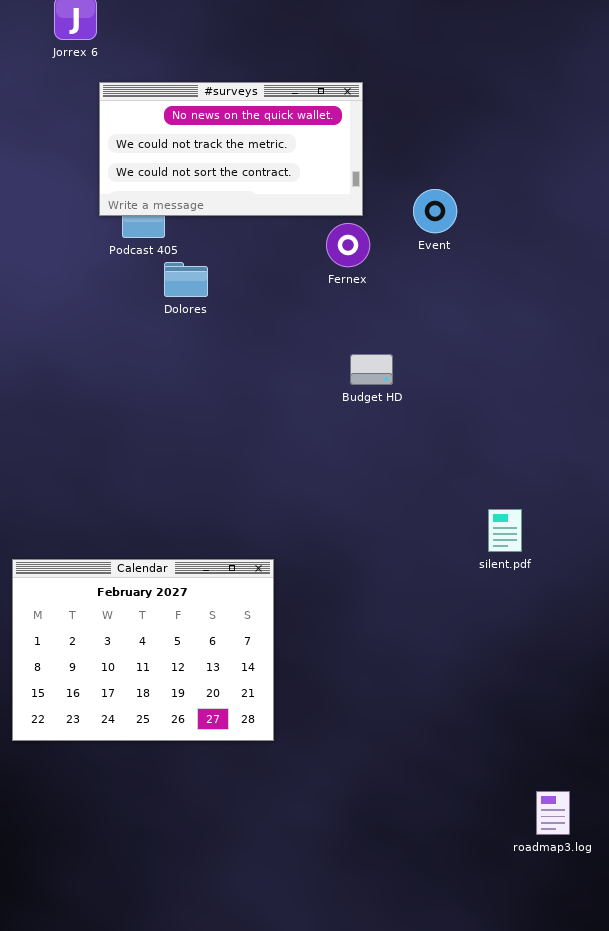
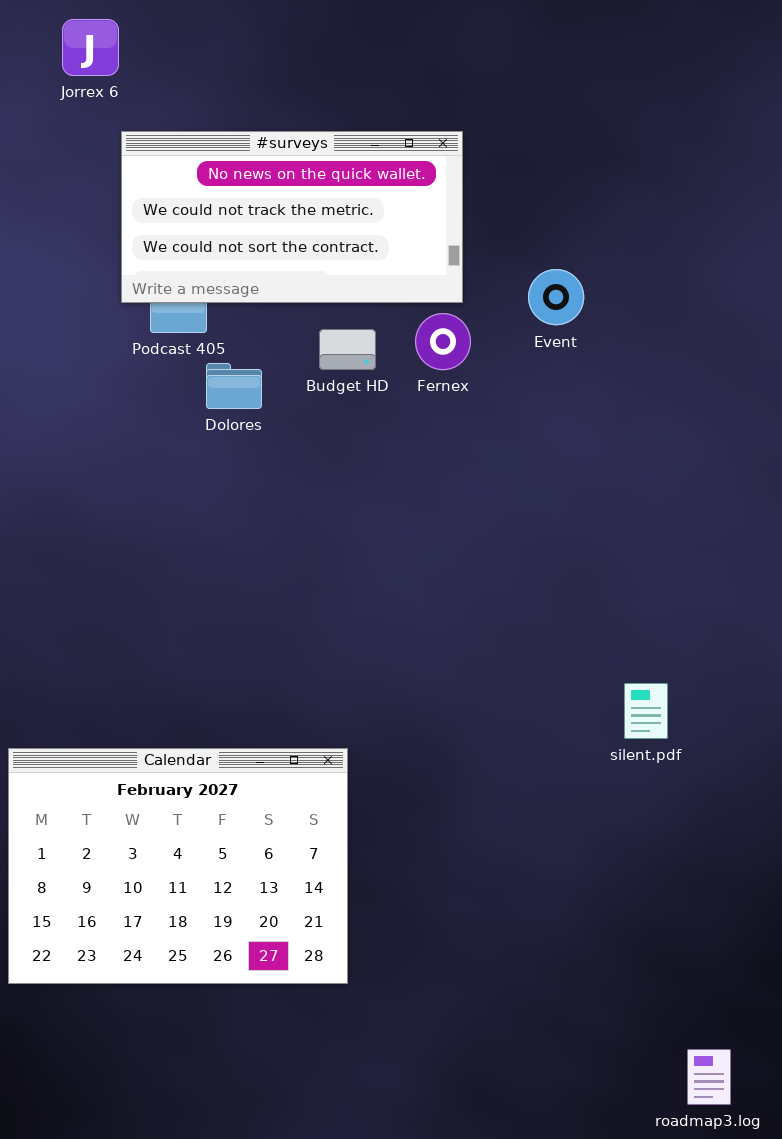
Budget HD: [350,354,393,385] -> [319,329,376,370], moved

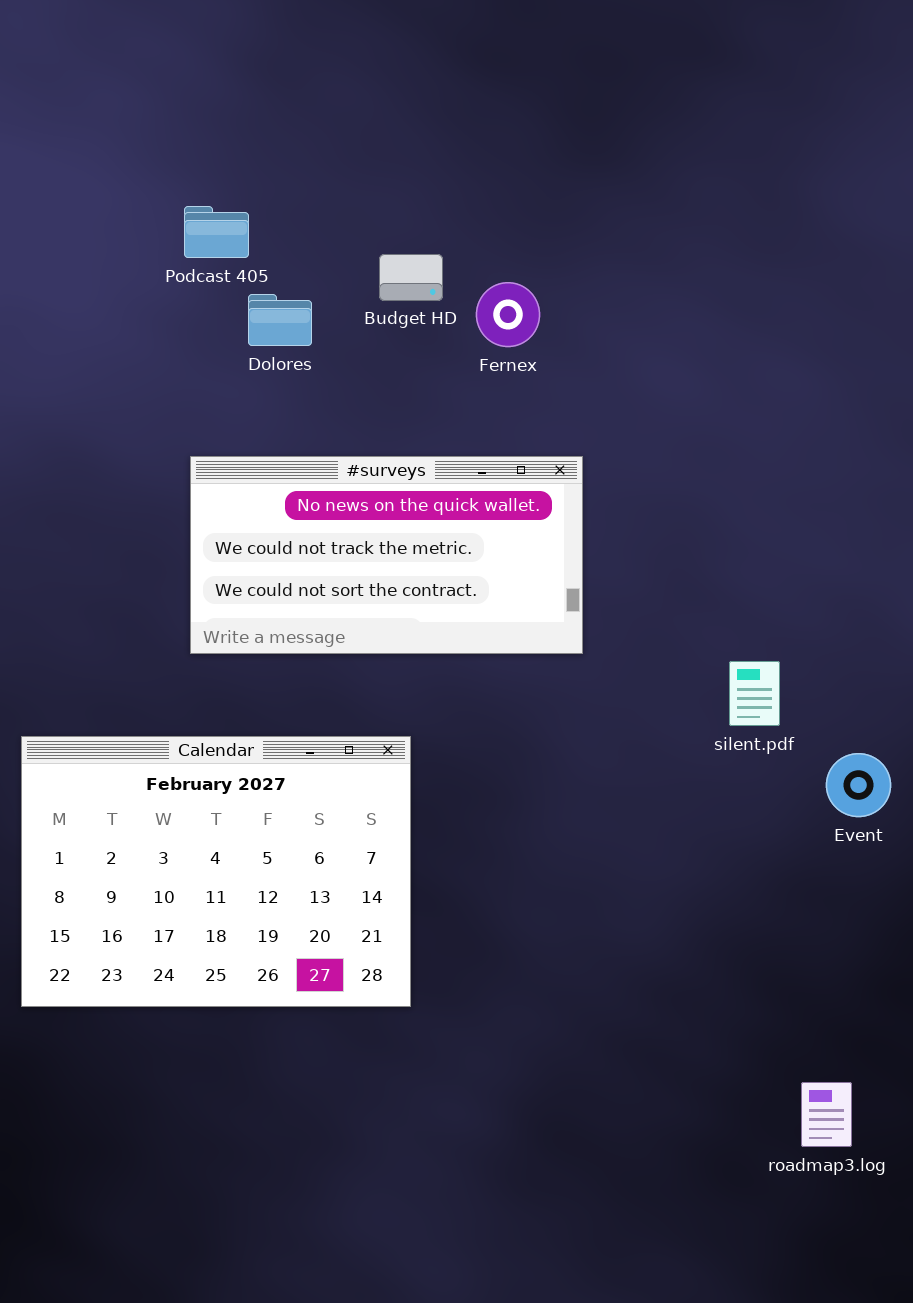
#surveys: [121,131,463,303] -> [190,456,583,654], moved
Event: [528,269,584,325] -> [826,753,891,817], moved
Fernex: [415,313,471,370] -> [476,282,540,347], moved

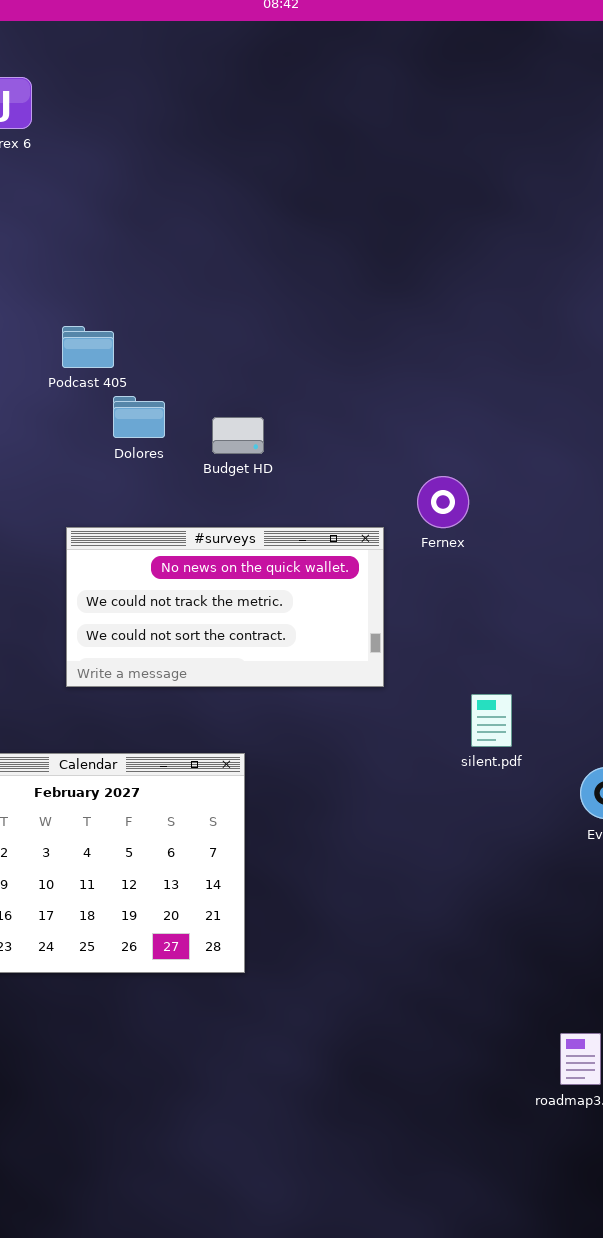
Budget HD: [379,254,443,301] -> [212,417,264,454], moved
Fernex: [476,282,540,347] -> [417,476,469,528], moved
silent.pdf: [729,661,780,726] -> [471,694,512,747], moved

